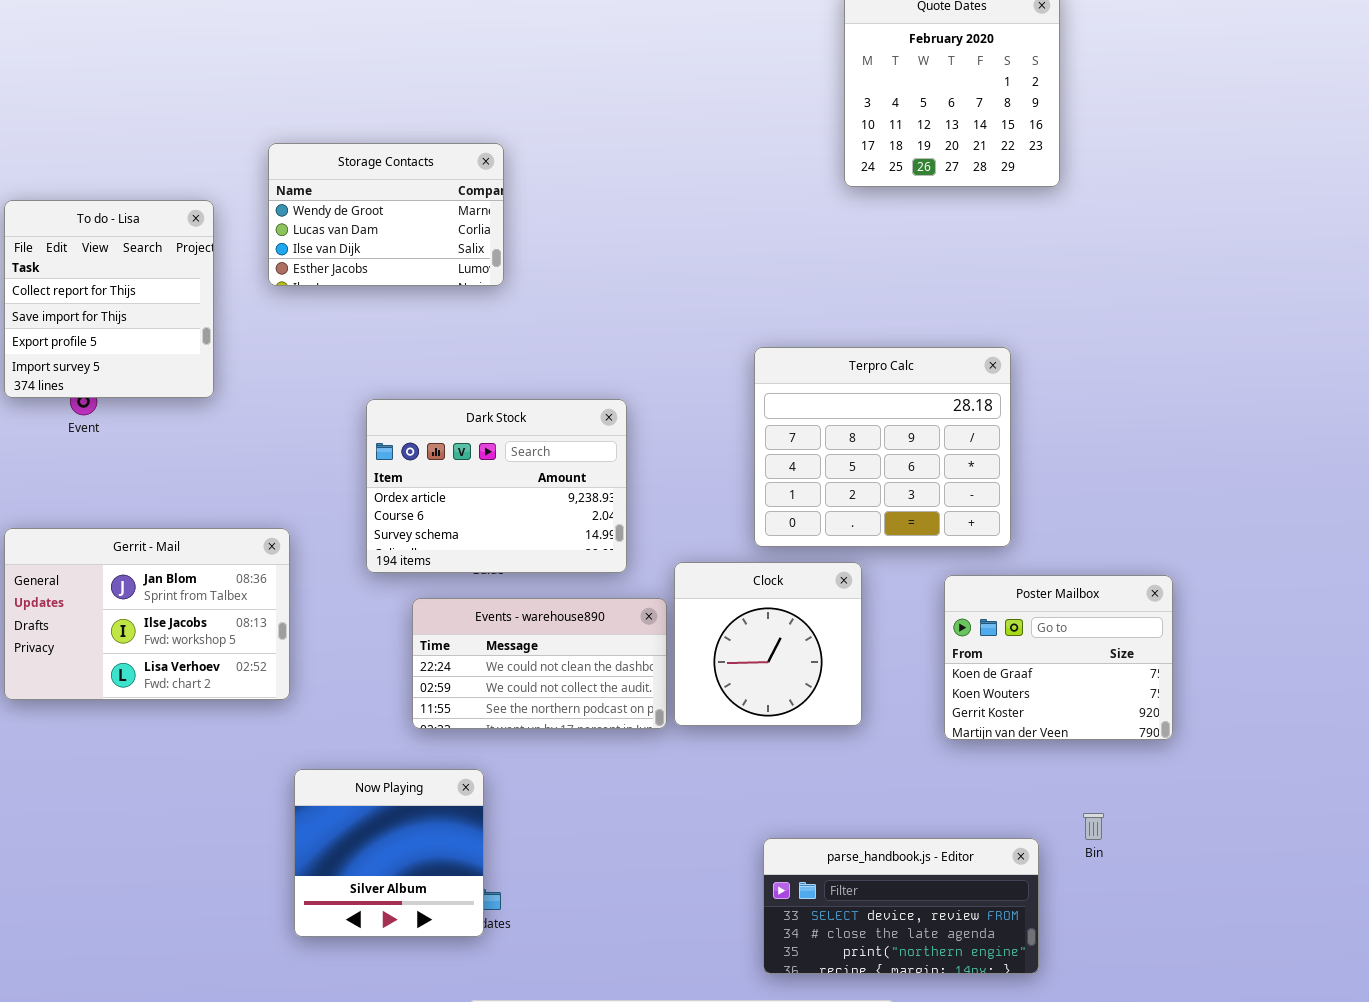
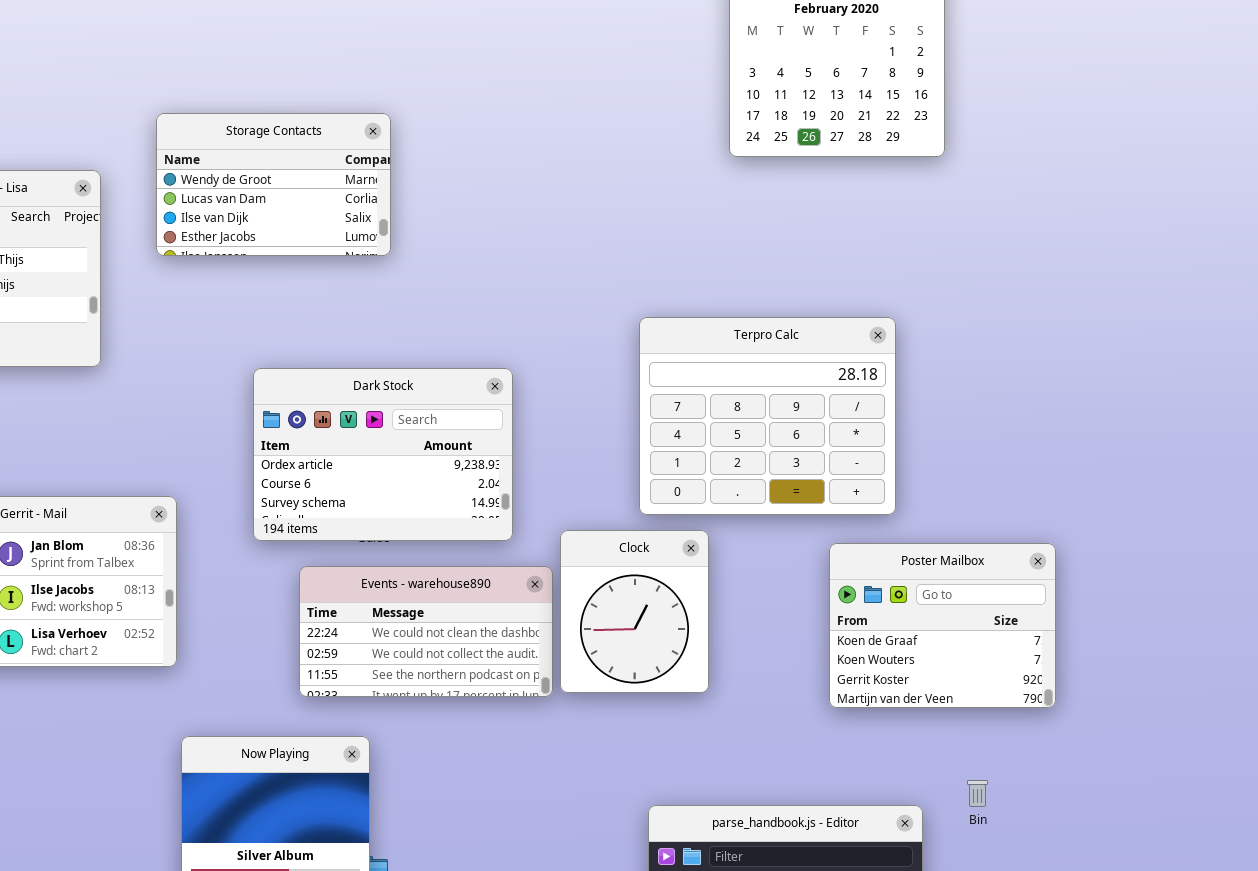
Clock: [674,562,862,726] -> [560,530,709,693], resized

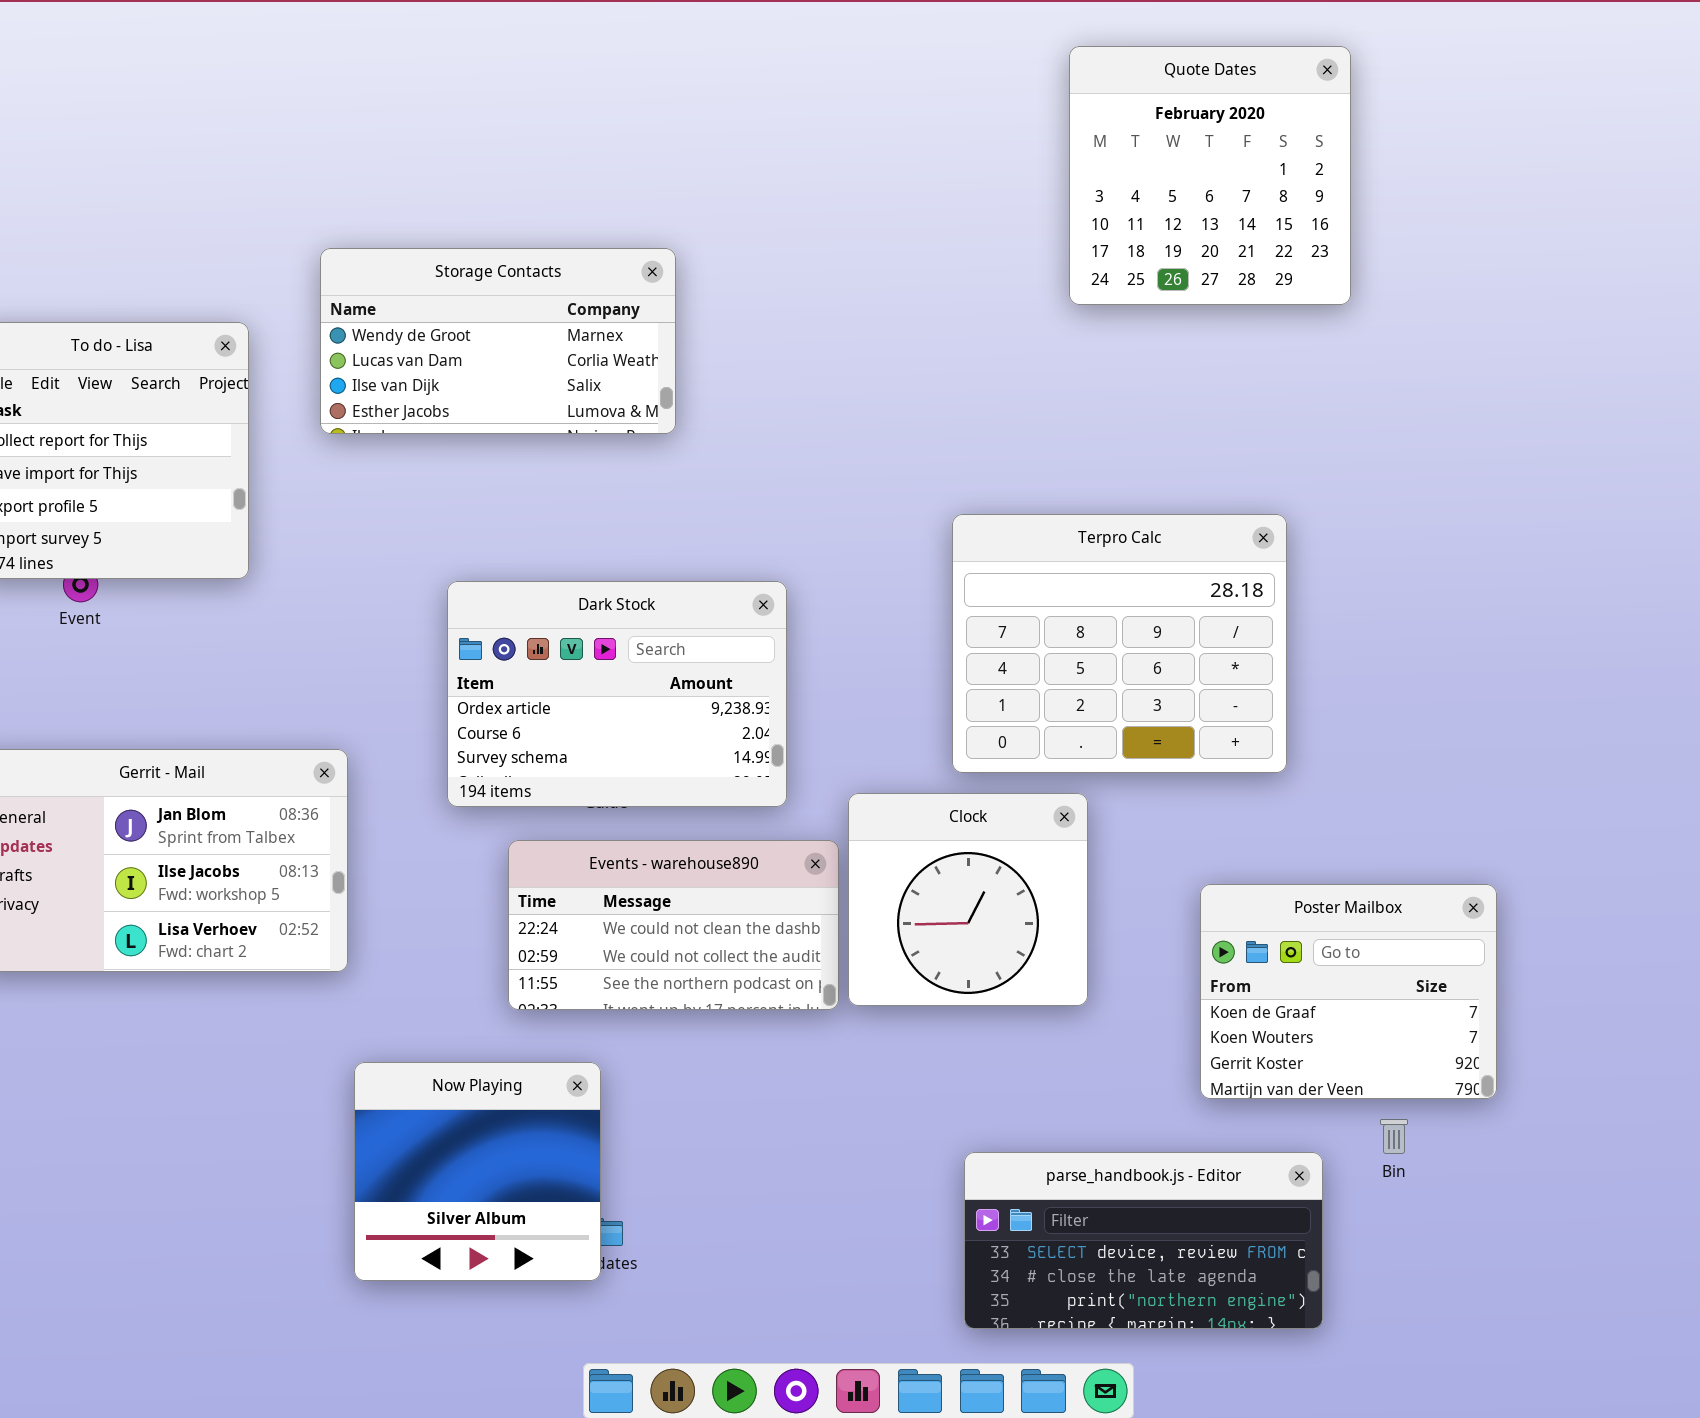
Storage Contacts: [156,113,391,256] -> [320,248,676,434], resized
Clock: [560,530,709,693] -> [848,793,1088,1006], resized
Poster Mailbox: [829,543,1056,708] -> [1200,884,1497,1099], moved

